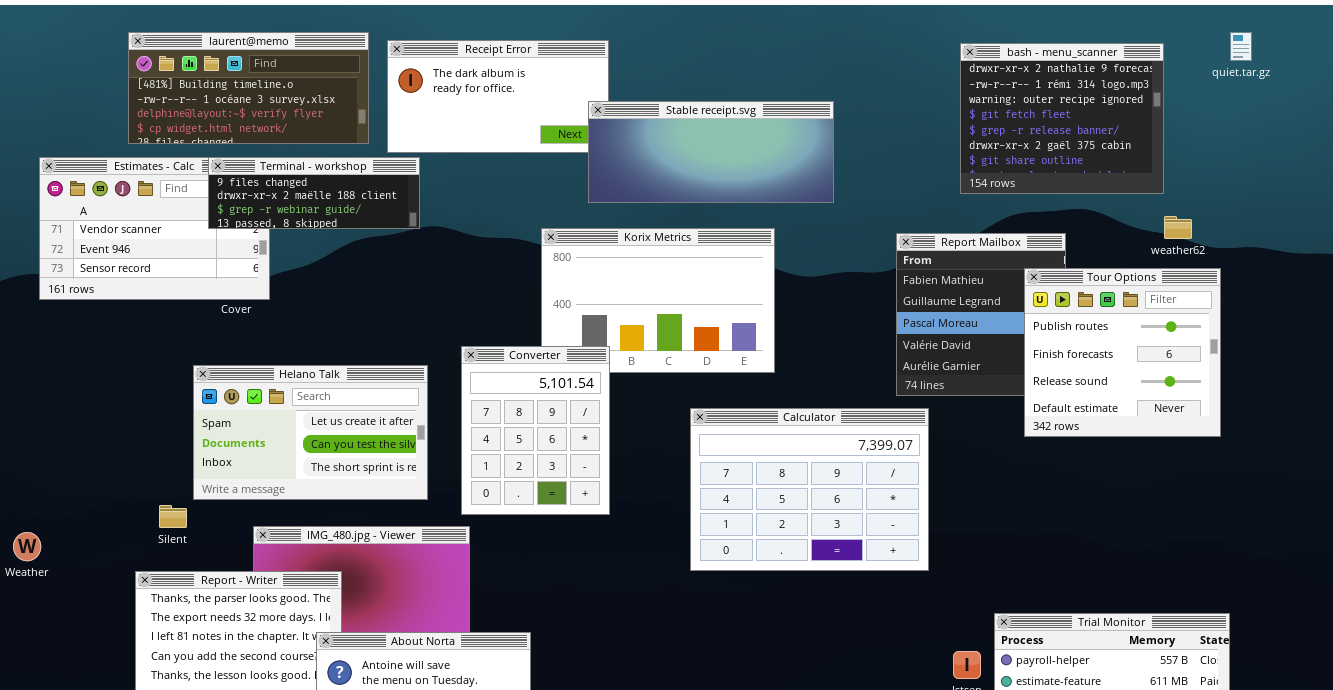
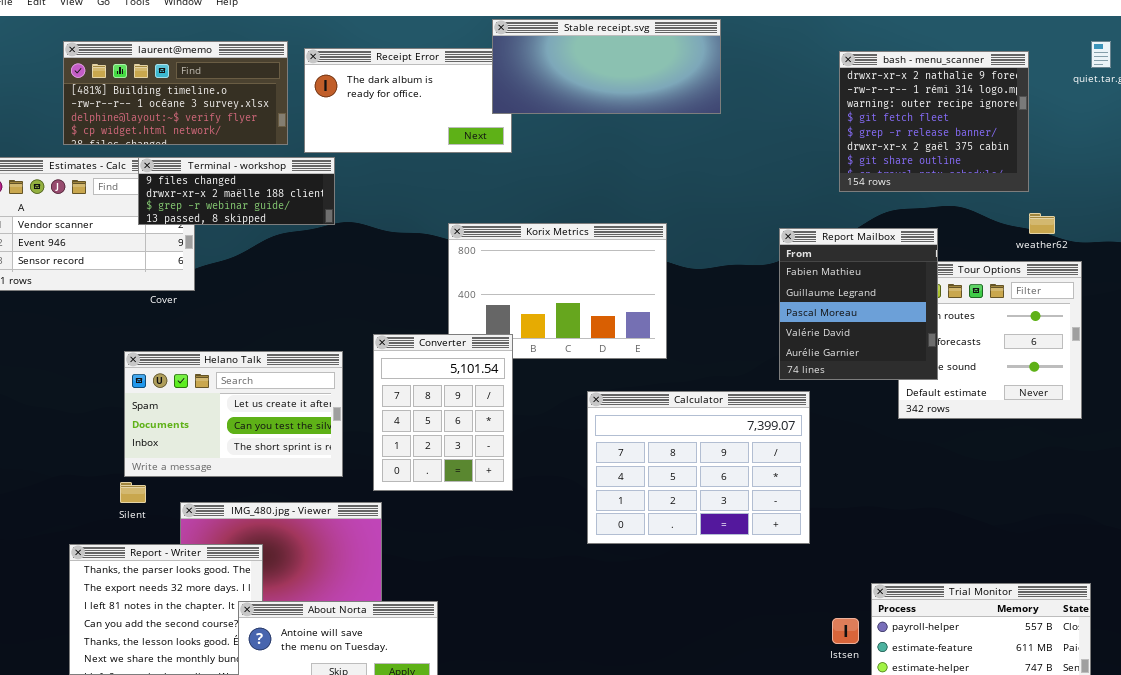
Stable receipt.svg: [588,101,834,203] -> [492,19,721,114], moved
Report Mailbox: [896,233,1066,396] -> [779,228,938,380], raised
Silent: [159,505,187,528] -> [120,482,146,503], moved

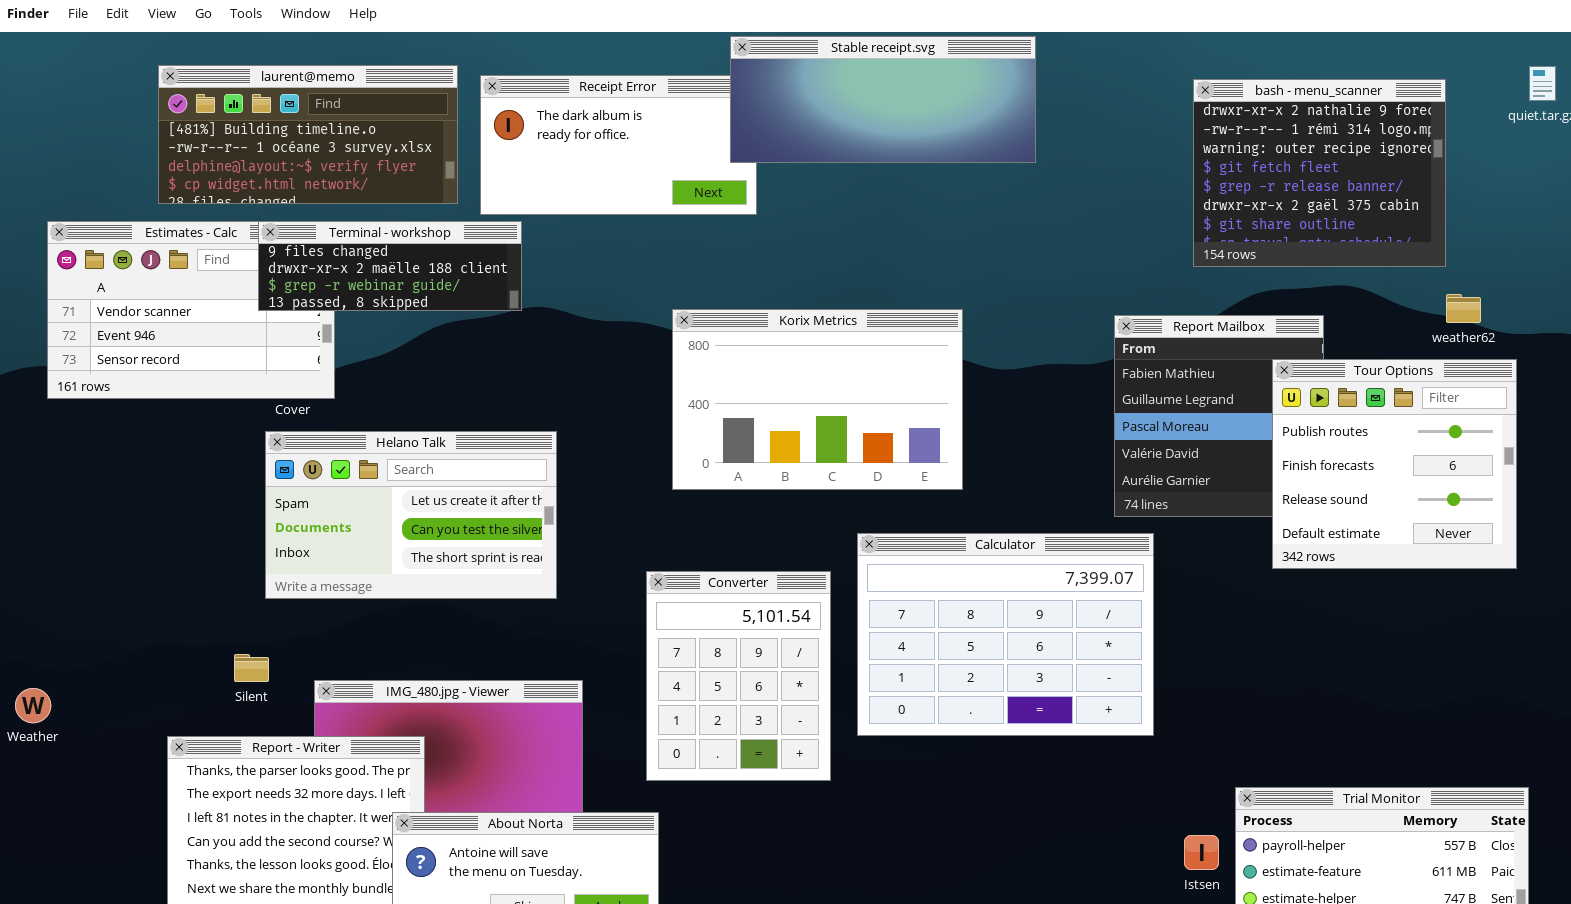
Tour Options: [898,261,1082,419] -> [1272,359,1517,569], raised
Converter: [373,334,513,491] -> [646,571,831,781], moved
Helano Talk: [124,351,343,477] -> [265,431,557,599], moved

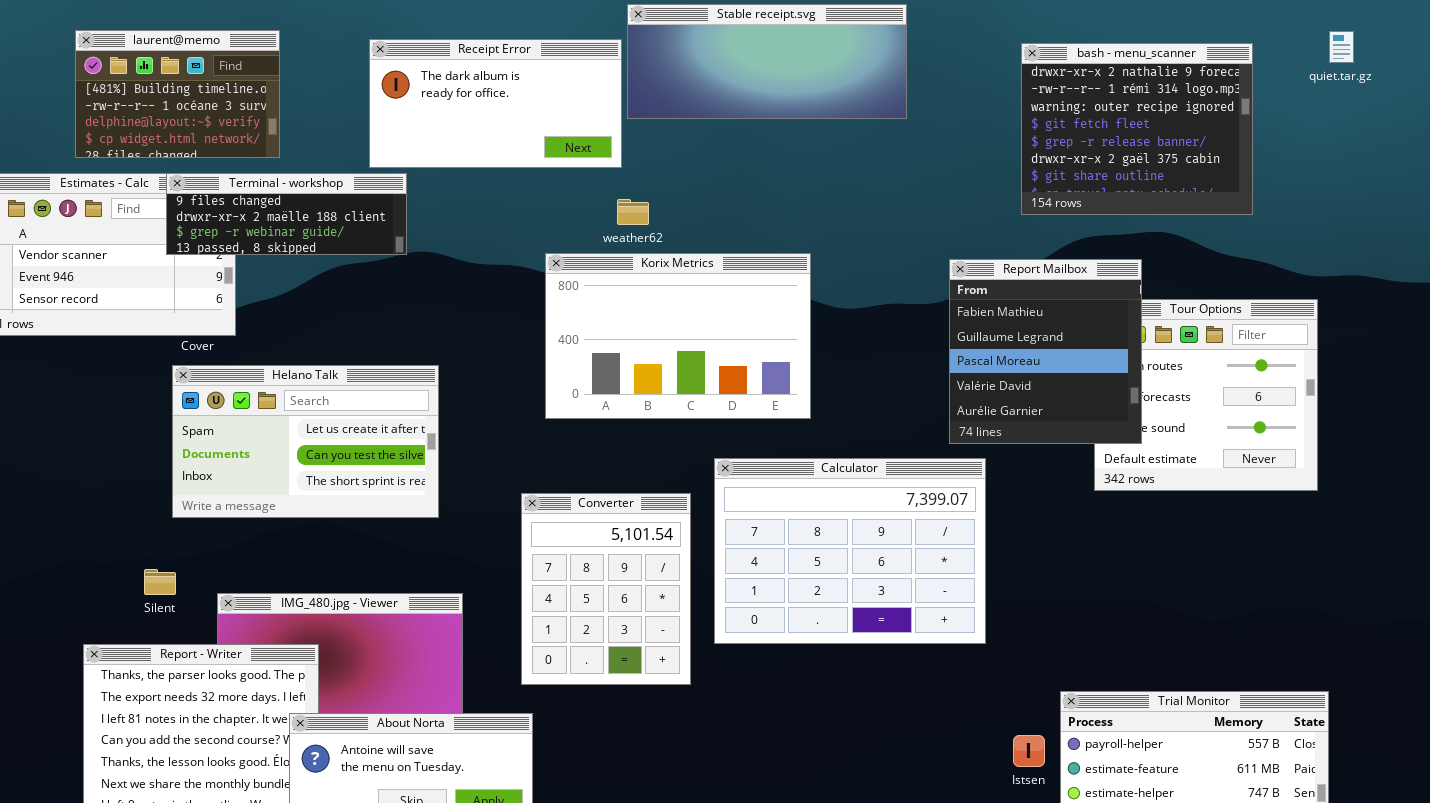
Stable receipt.svg: [730,36,1036,163] -> [627,4,907,119], moved
laurent@memo: [158,65,458,204] -> [75,30,280,158], resized
weather62: [1446,294,1481,323] -> [617,199,649,225], moved
Report Mailbox: [1114,315,1324,517] -> [949,259,1142,444], raised

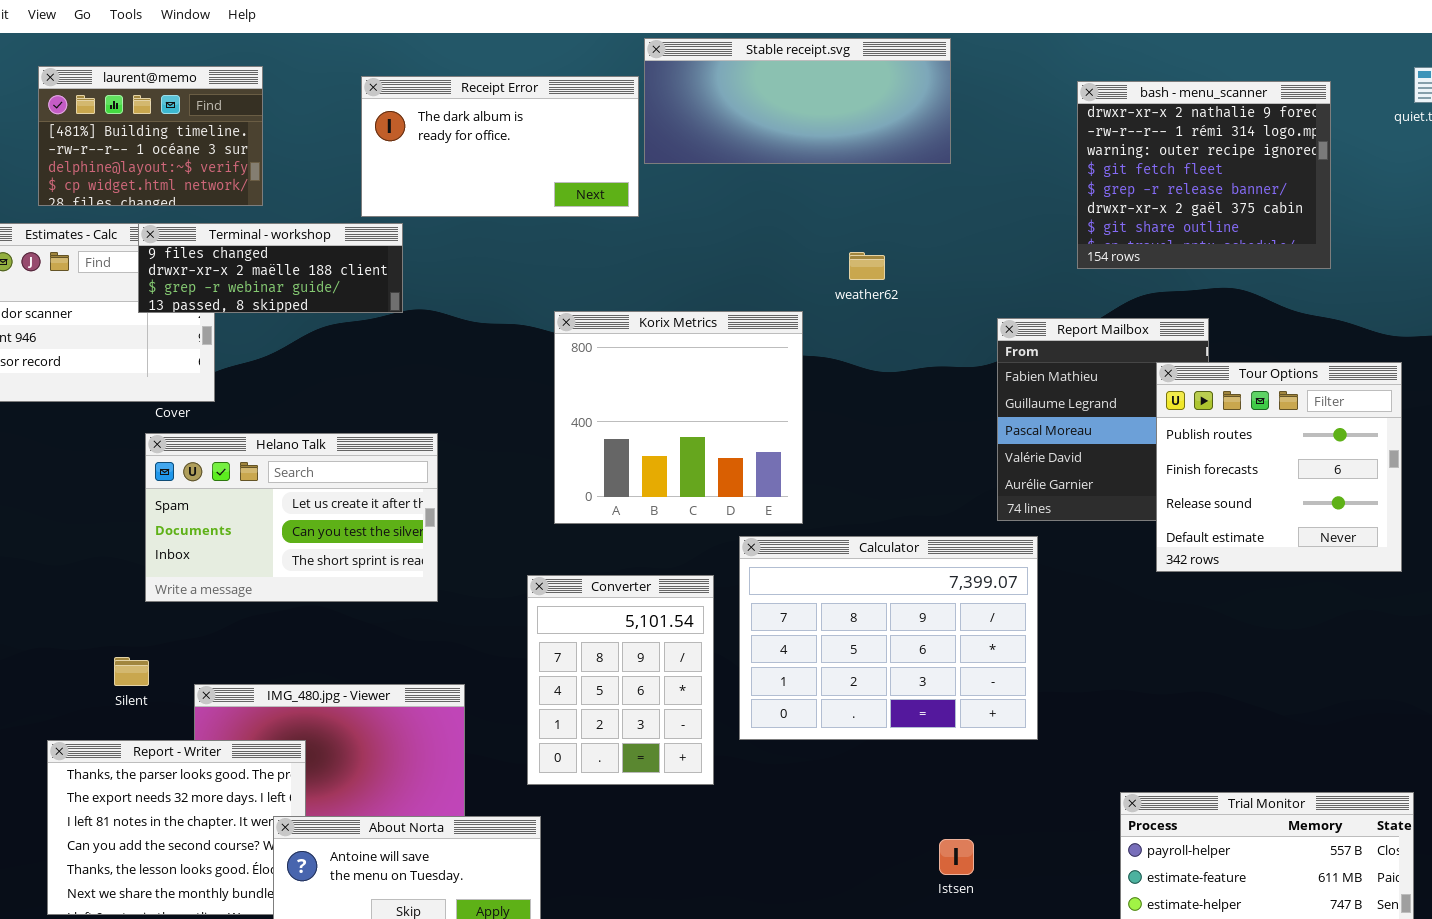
weather62: [617,199,649,225] -> [849,252,885,280], moved
Korix Metrics: [545,253,811,419] -> [554,311,803,524], resized
Tour Options: [1094,299,1318,491] -> [1156,362,1402,572], raised
Istsen: [1013,735,1045,767] -> [939,839,974,875], moved

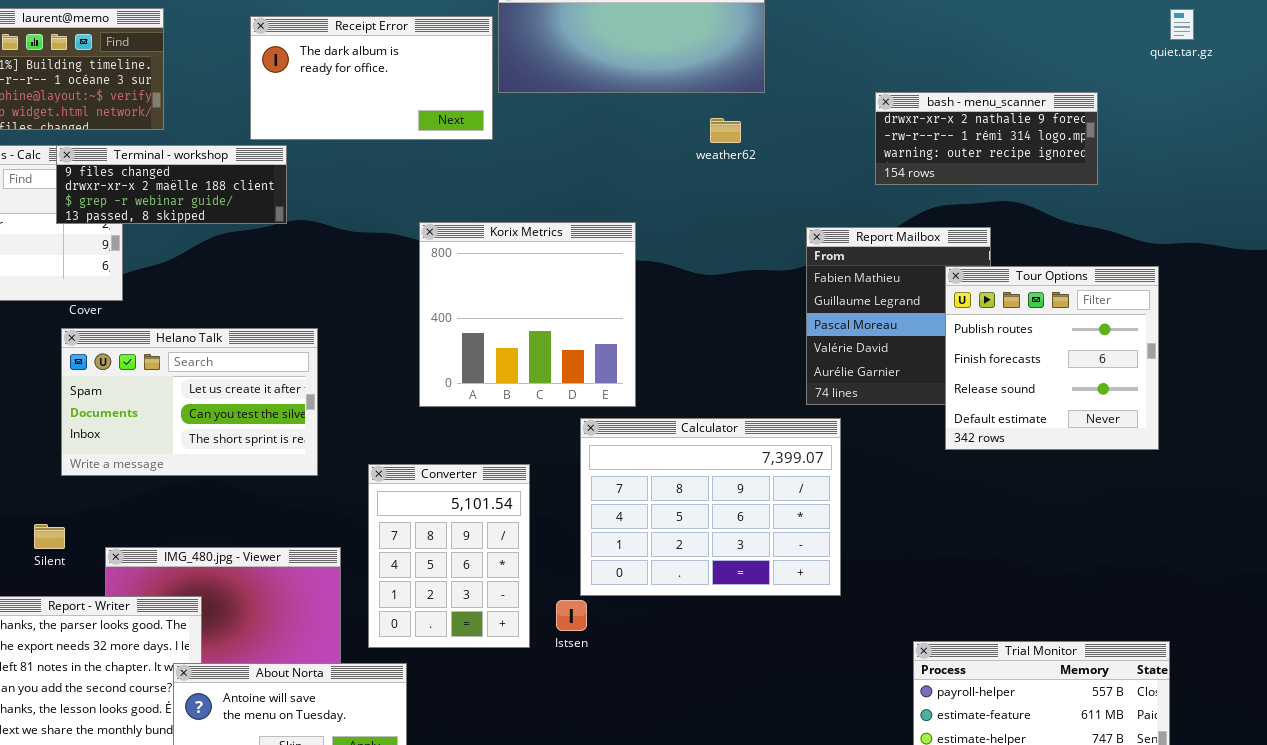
bash - menu_scanner: [1077,81,1331,269] -> [875,92,1098,185], resized
weather62: [849,252,885,280] -> [710,118,741,143], moved
Converter: [527,575,714,785] -> [368,464,530,648], moved
Istsen: [939,839,974,875] -> [556,600,587,631], moved

